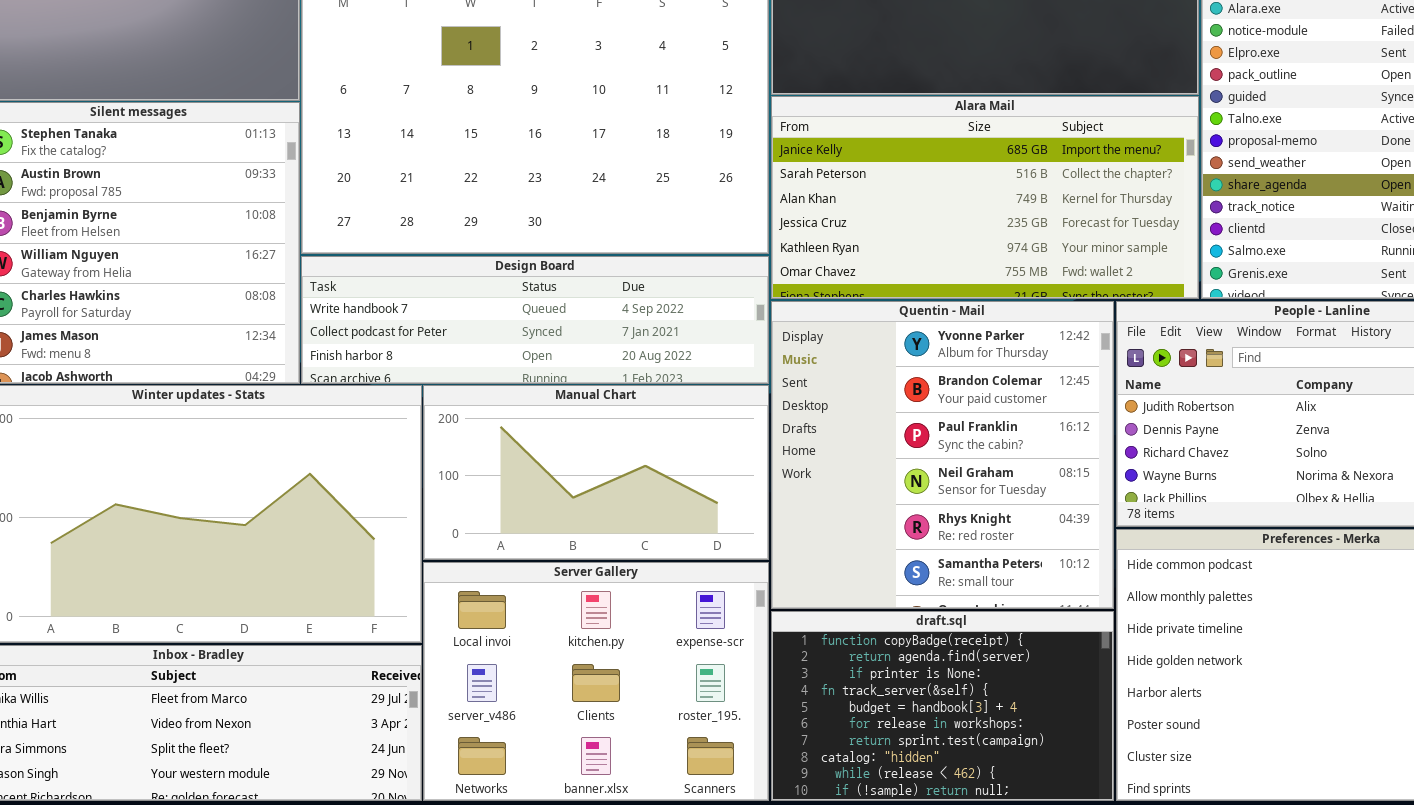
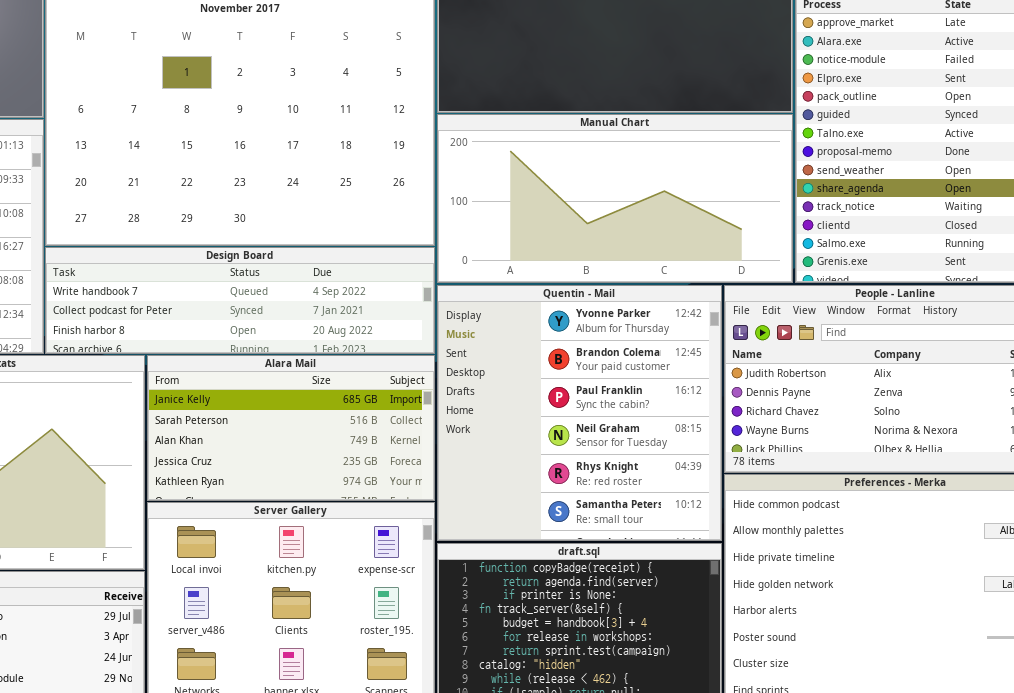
Alara Mail: [771,96,1199,299] -> [147,355,435,501], moved, resized
Manual Chart: [423,385,769,560] -> [437,114,793,283], moved, resized

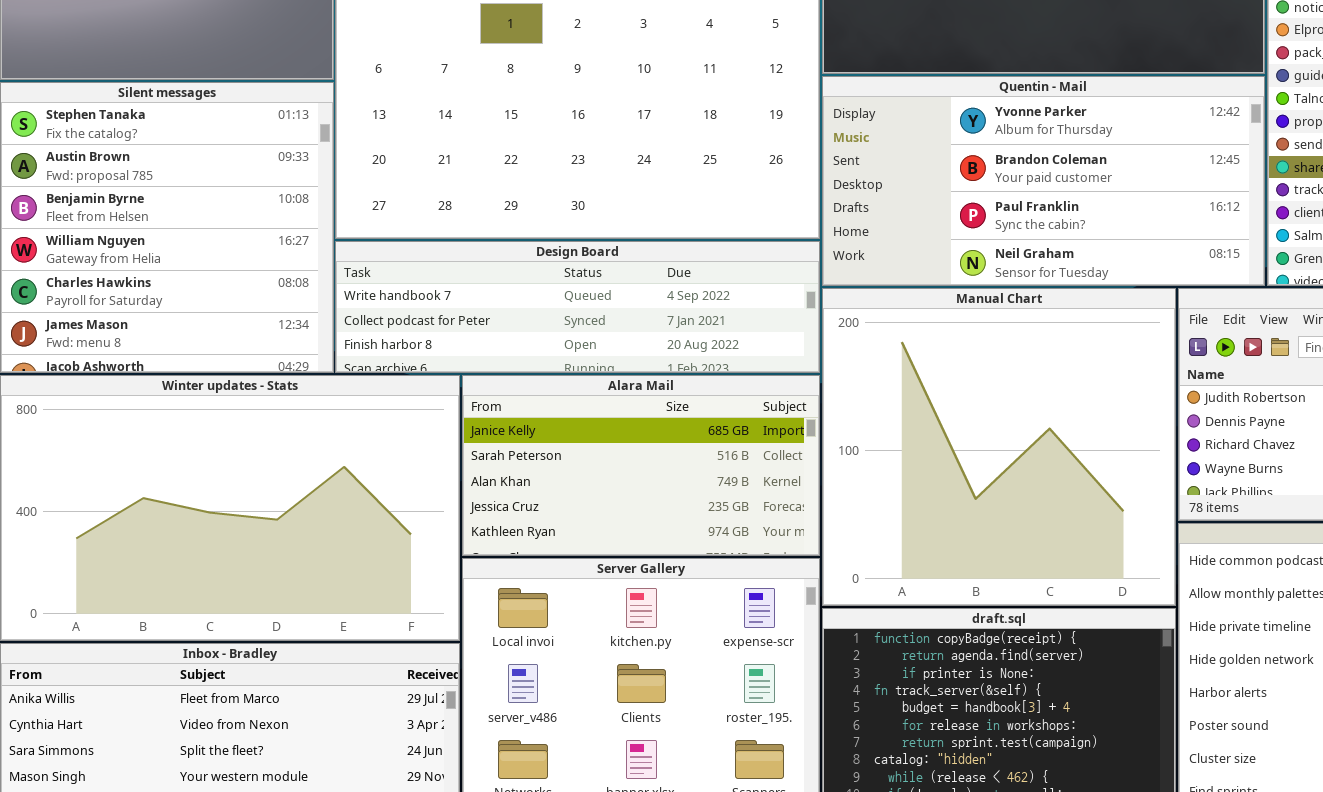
Manual Chart: [437,114,793,283] -> [822,288,1176,606], moved, resized
Quentin - Mail: [437,285,722,541] -> [822,76,1265,286], moved, resized

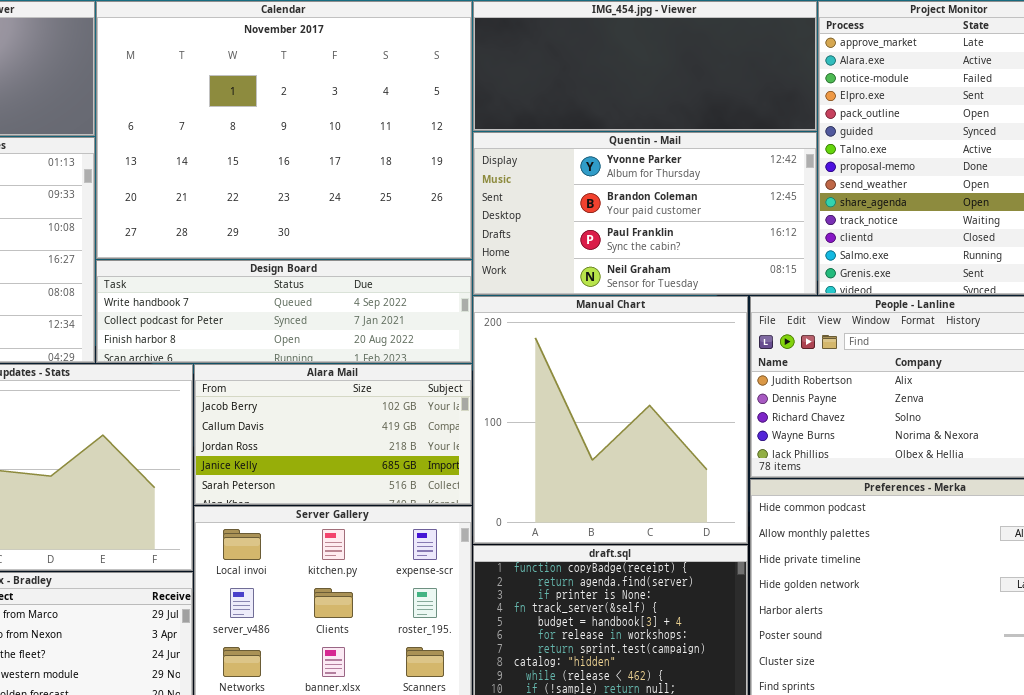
Alara Mail: [462,375,820,556] -> [194,364,472,505], scrolled up 3 rows

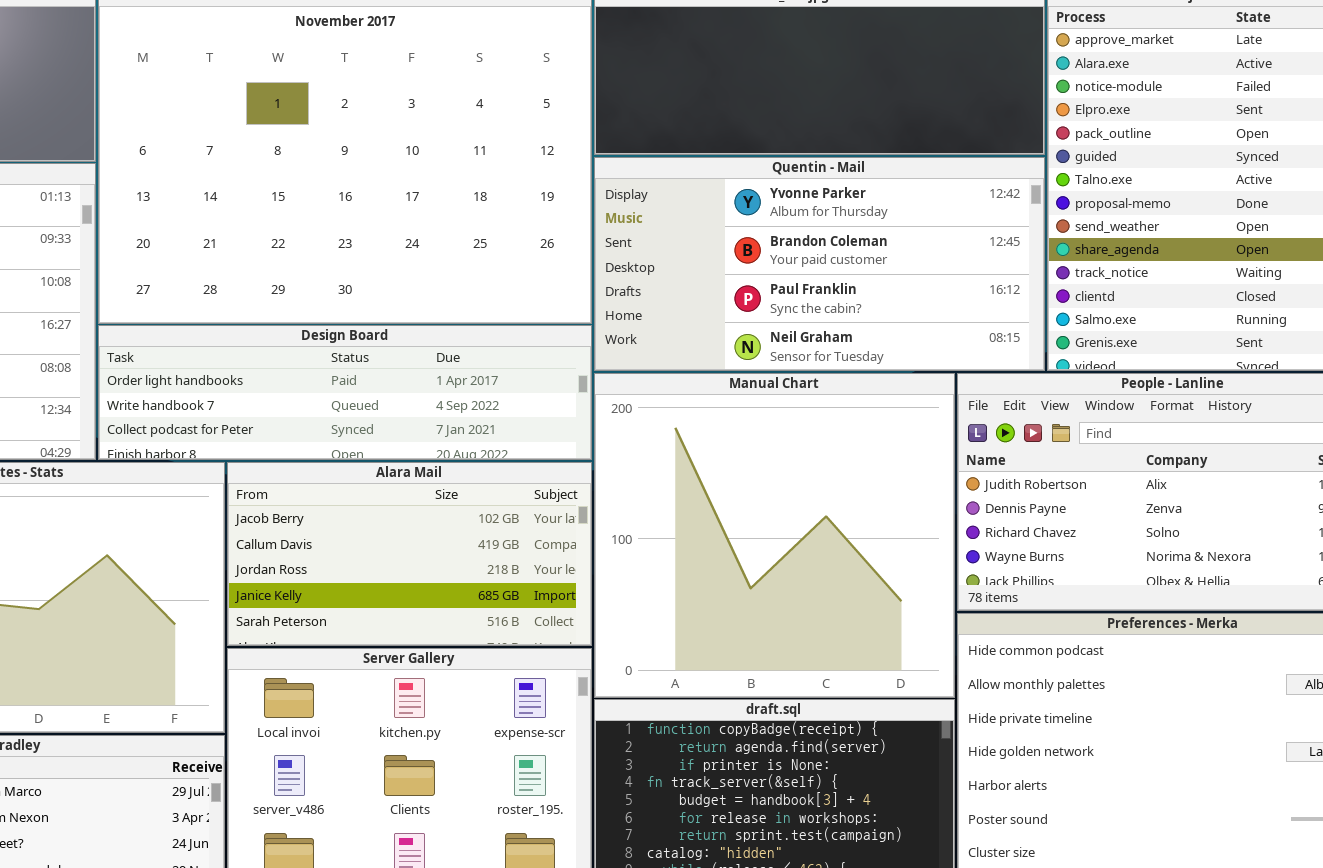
Design Board: [96,260,472,363] -> [98,325,592,460], scrolled up 1 row

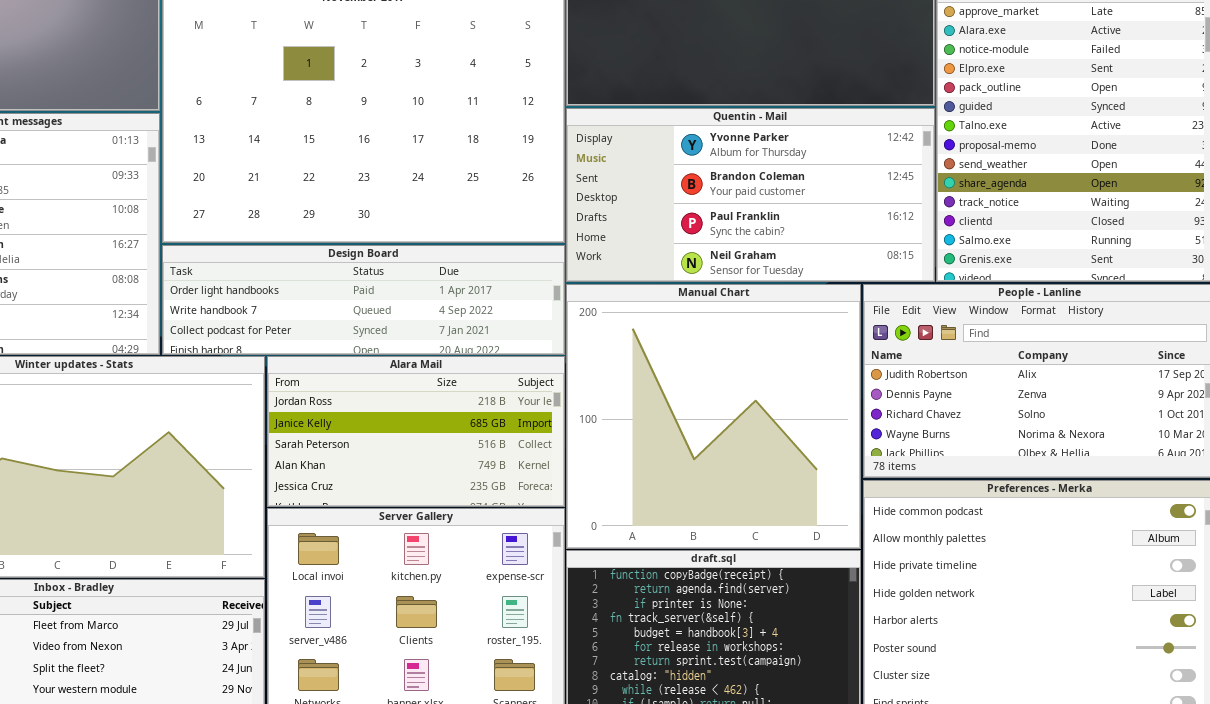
Alara Mail: [227,462,592,646] -> [267,356,565,507], scrolled down 2 rows

